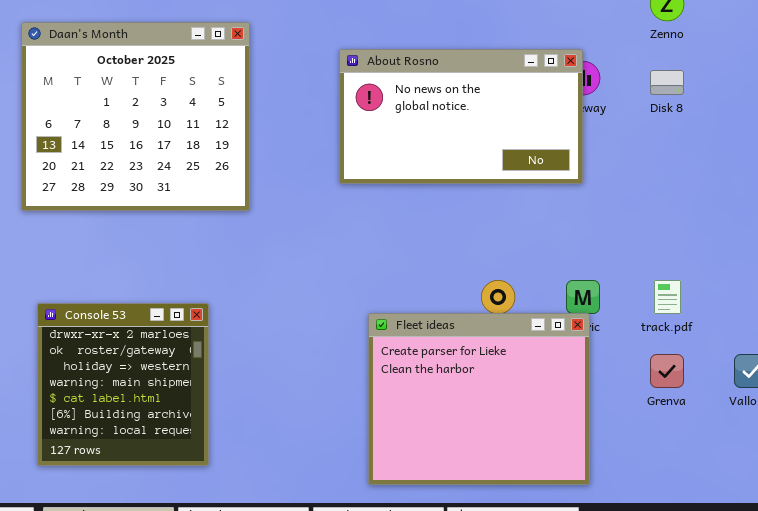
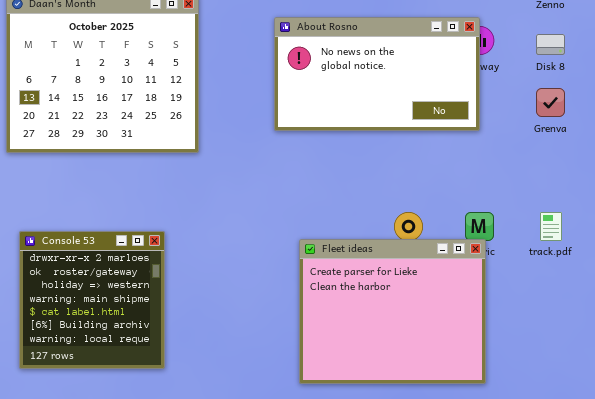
Grenva: [650,354,684,388] -> [536,88,565,117], moved

